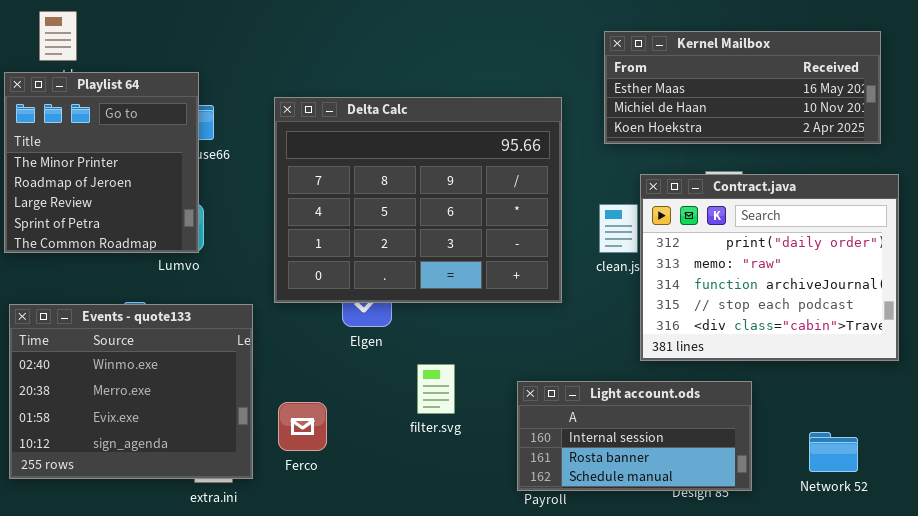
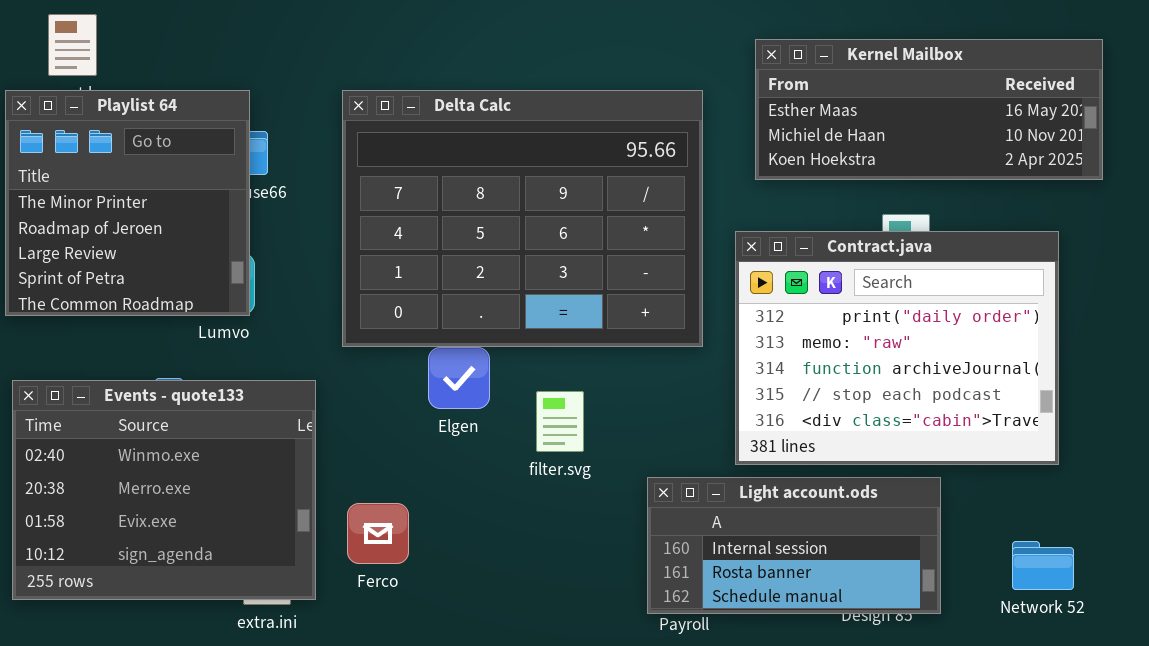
Delta Calc: [274,97,562,303] -> [342,90,703,347], moved
Contract.java: [640,174,899,361] -> [735,231,1059,465], moved
filter.svg: [417,364,455,414] -> [536,391,584,452], moved

